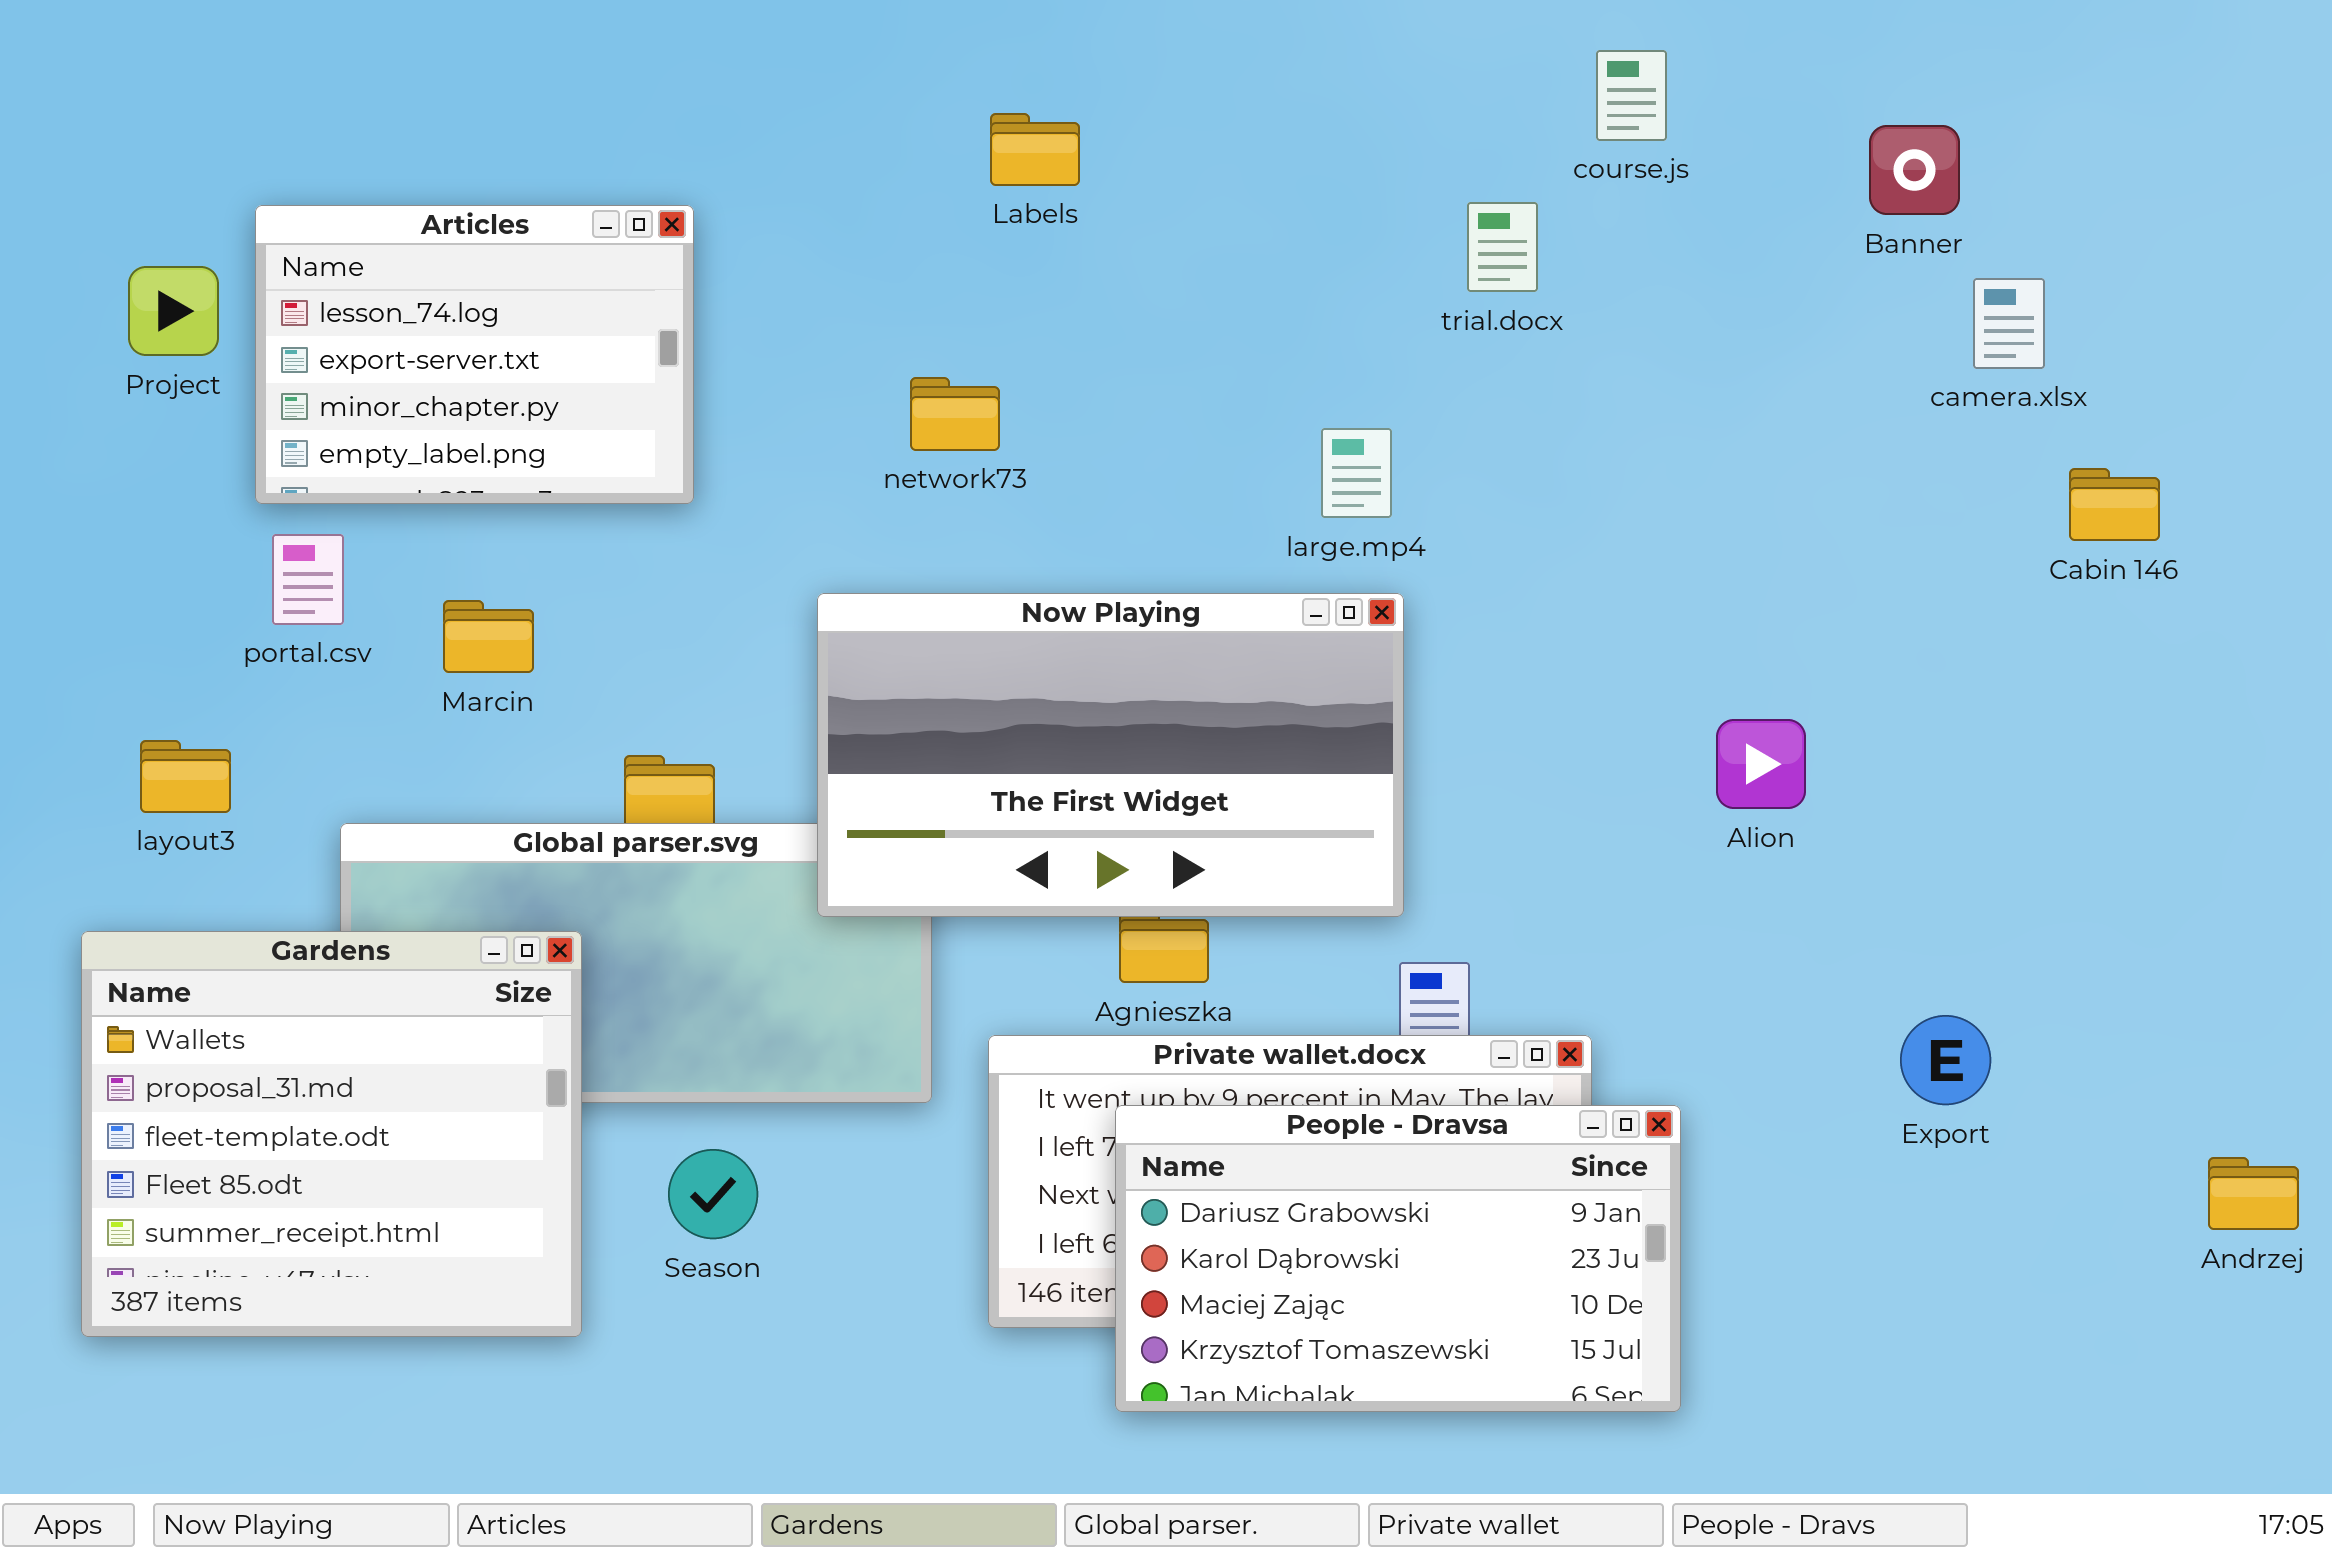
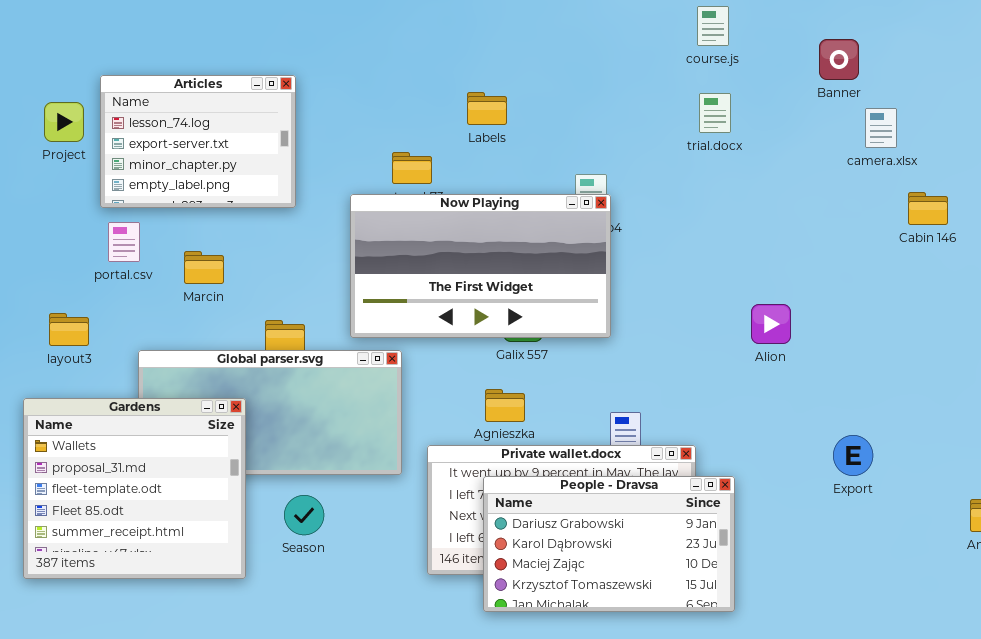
Labels: [990,113,1080,186] -> [467,92,507,125], moved
trial.docx: [1467,202,1538,292] -> [699,93,731,133], moved
Now Playing: [817,593,1404,917] -> [350,194,611,338], moved

